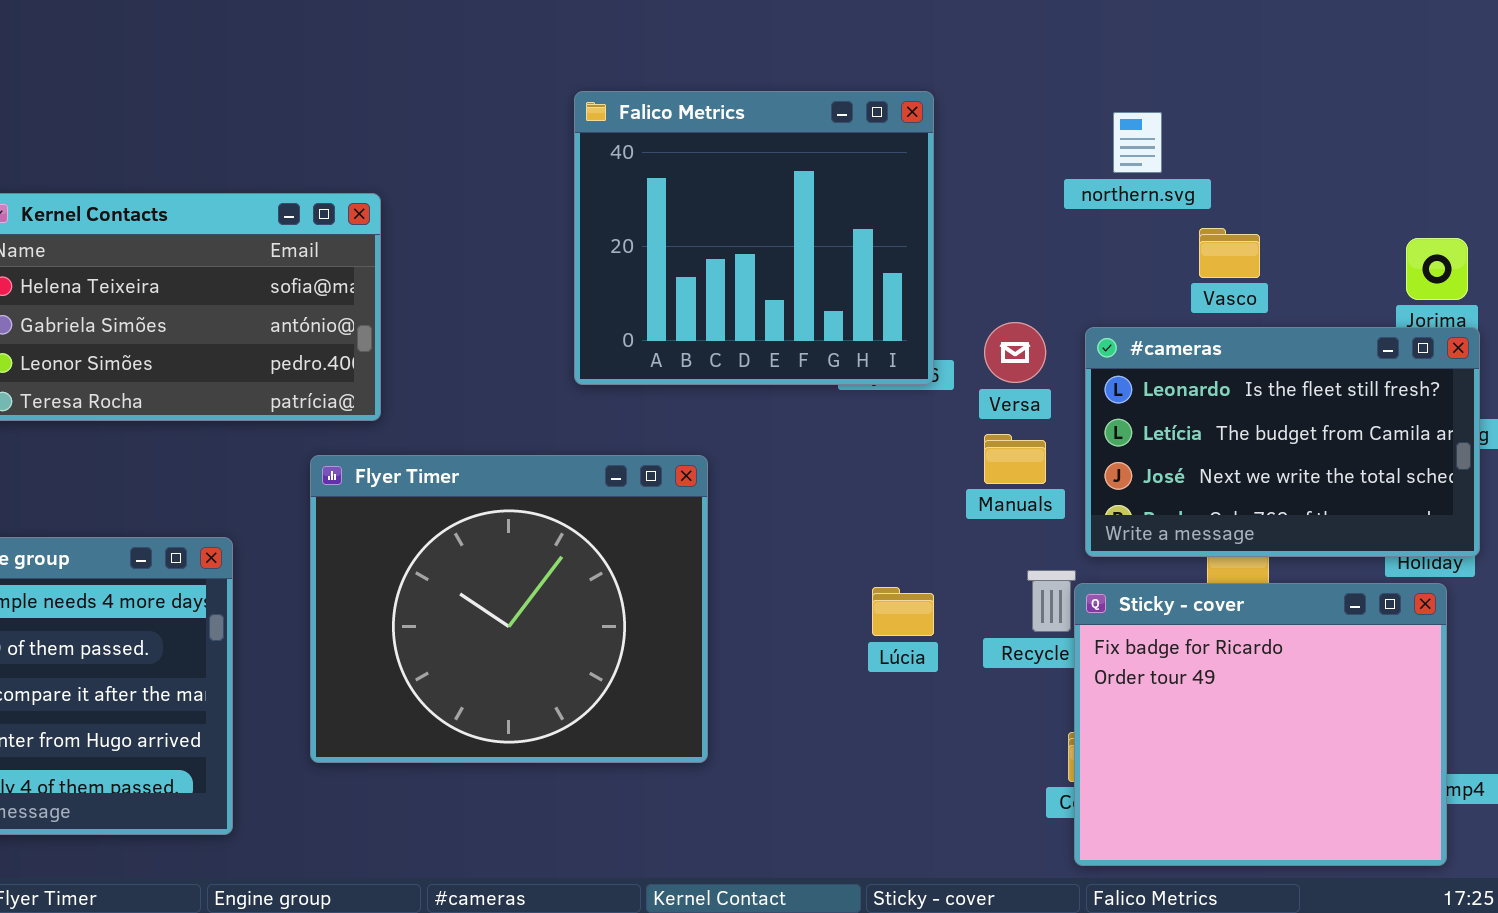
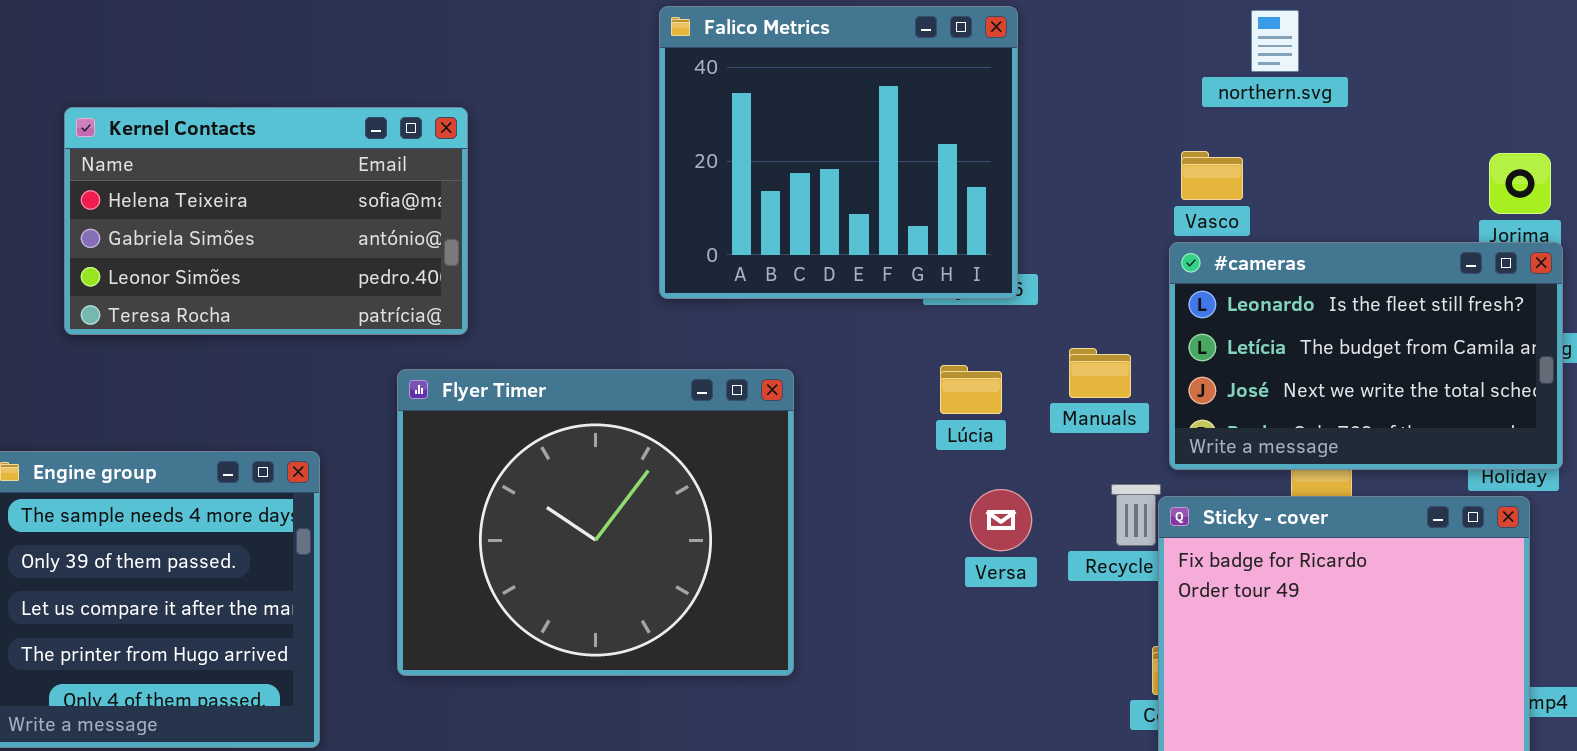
northern.svg: [1113,112,1162,173] -> [1251,10,1299,72], moved
Vasco: [1199,228,1260,278] -> [1181,151,1243,200], moved
Versa: [984,322,1046,383] -> [970,489,1032,551], moved
Lúcia: [872,587,934,636] -> [940,365,1002,414], moved

